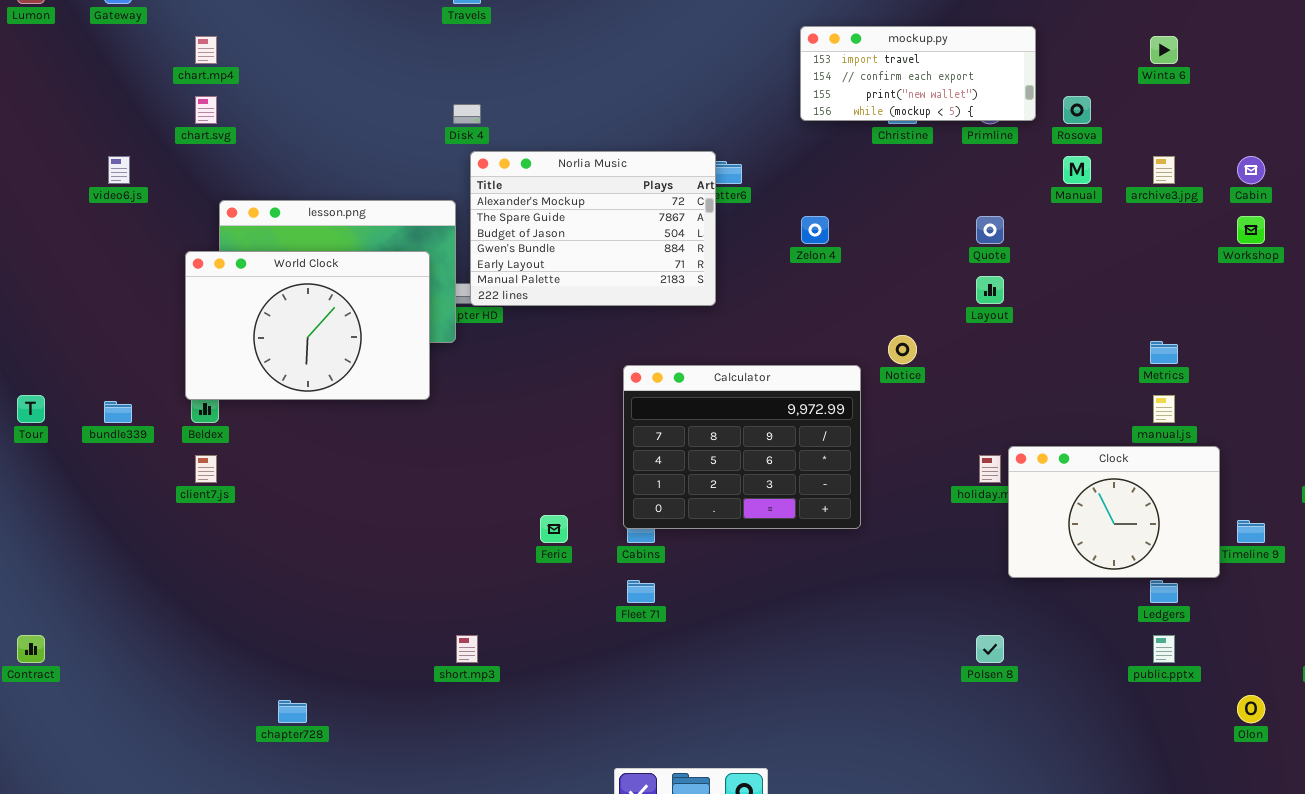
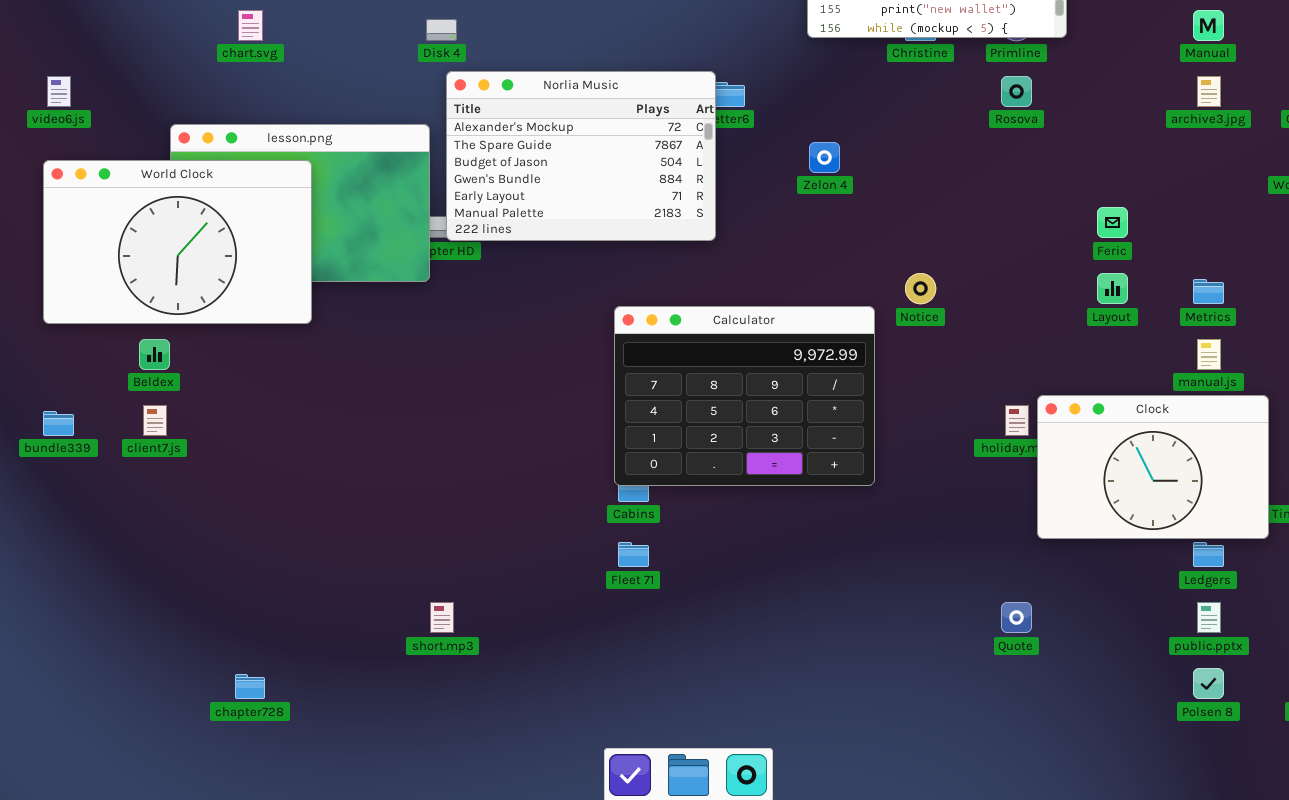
chart.svg: [195,96,217,124] -> [238,10,263,41], moved
Rosova: [1063,96,1091,124] -> [1001,76,1032,107], moved
Manual: [1063,156,1091,184] -> [1193,10,1224,41], moved
Quote: [976,216,1004,244] -> [1001,602,1032,633], moved
World Clock: [185,251,430,400] -> [43,160,312,324], moved
Layout: [976,276,1004,304] -> [1097,273,1128,304], moved
bundle339: [104,401,132,423] -> [43,411,74,436], moved
Feric: [540,515,568,543] -> [1097,207,1128,238], moved
Polsen 8: [976,635,1004,663] -> [1193,668,1224,699], moved

